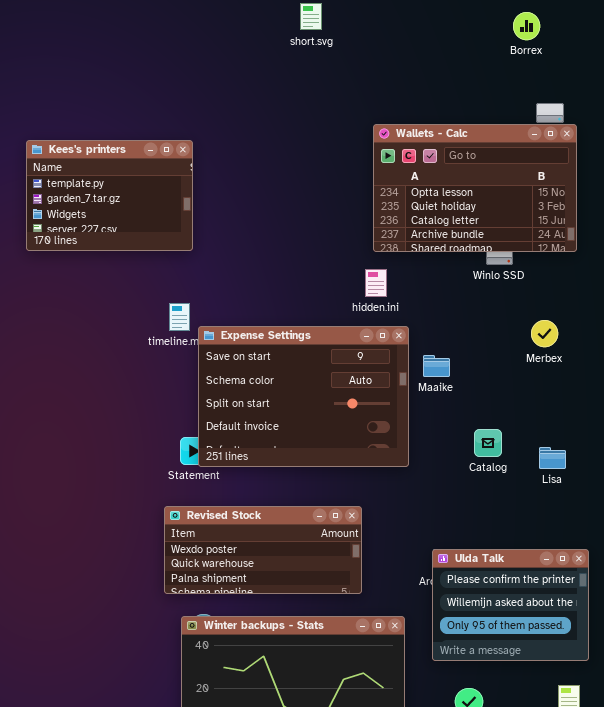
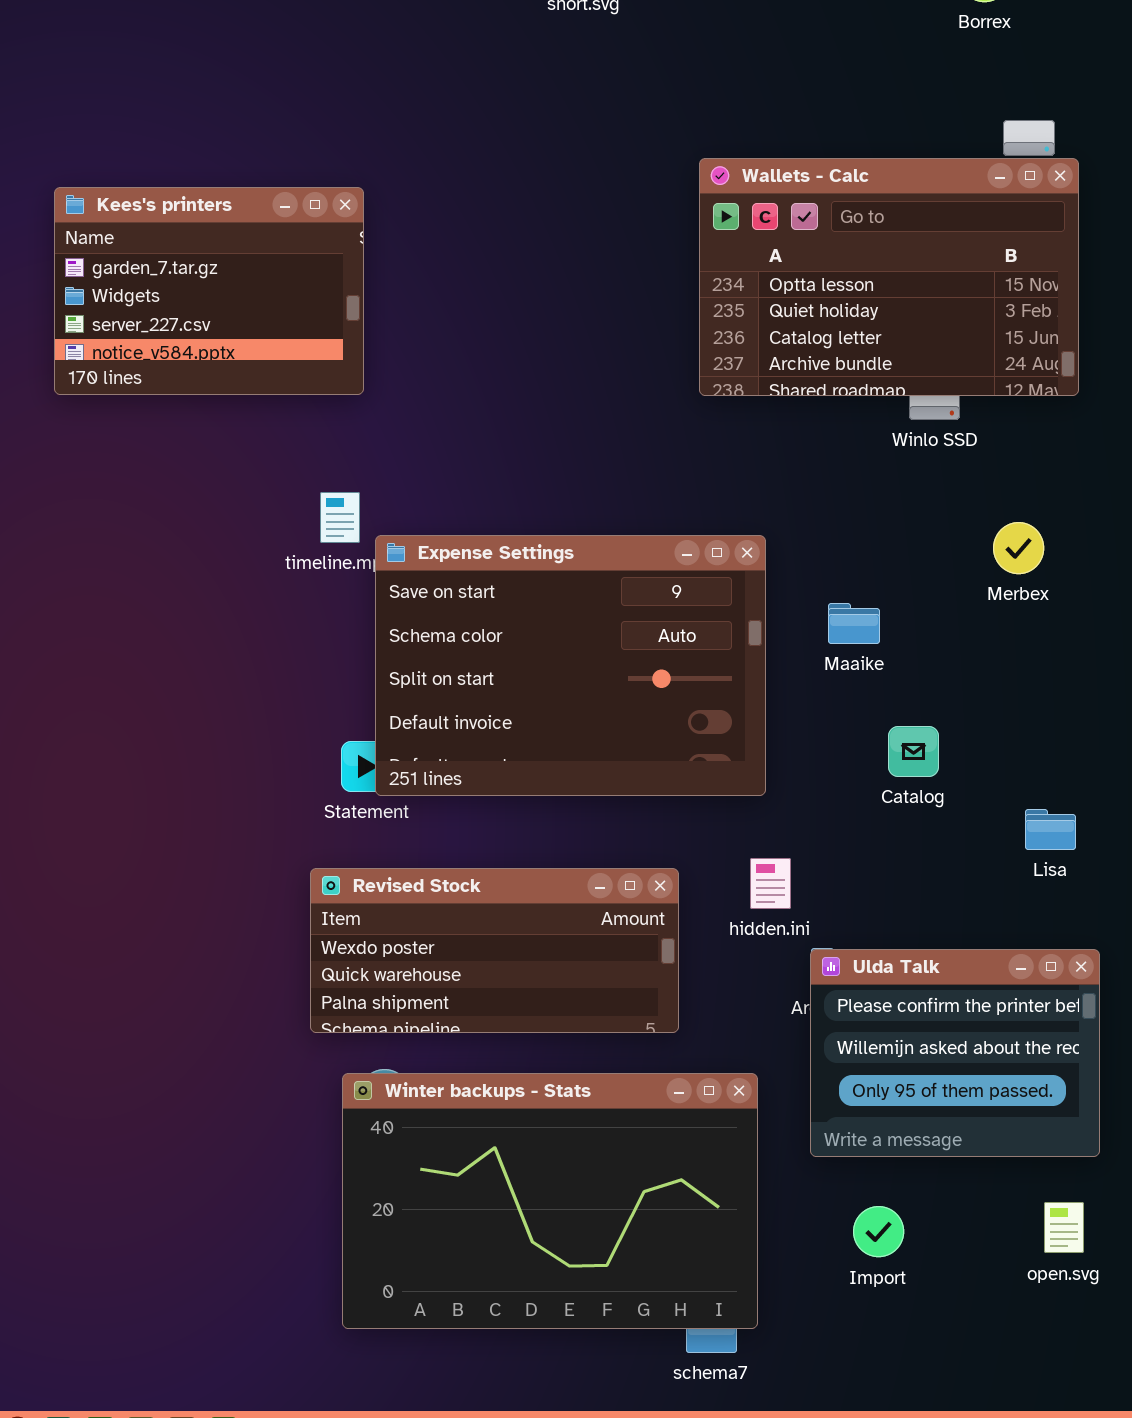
Kees's printers: [26,140,193,251] -> [54,187,364,395], scrolled down 1 row
hidden.ini: [365,269,387,297] -> [750,858,791,909], moved
Maaike: [423,355,450,377] -> [828,603,880,644], moved
Lisa: [539,447,566,469] -> [1025,809,1076,850], moved

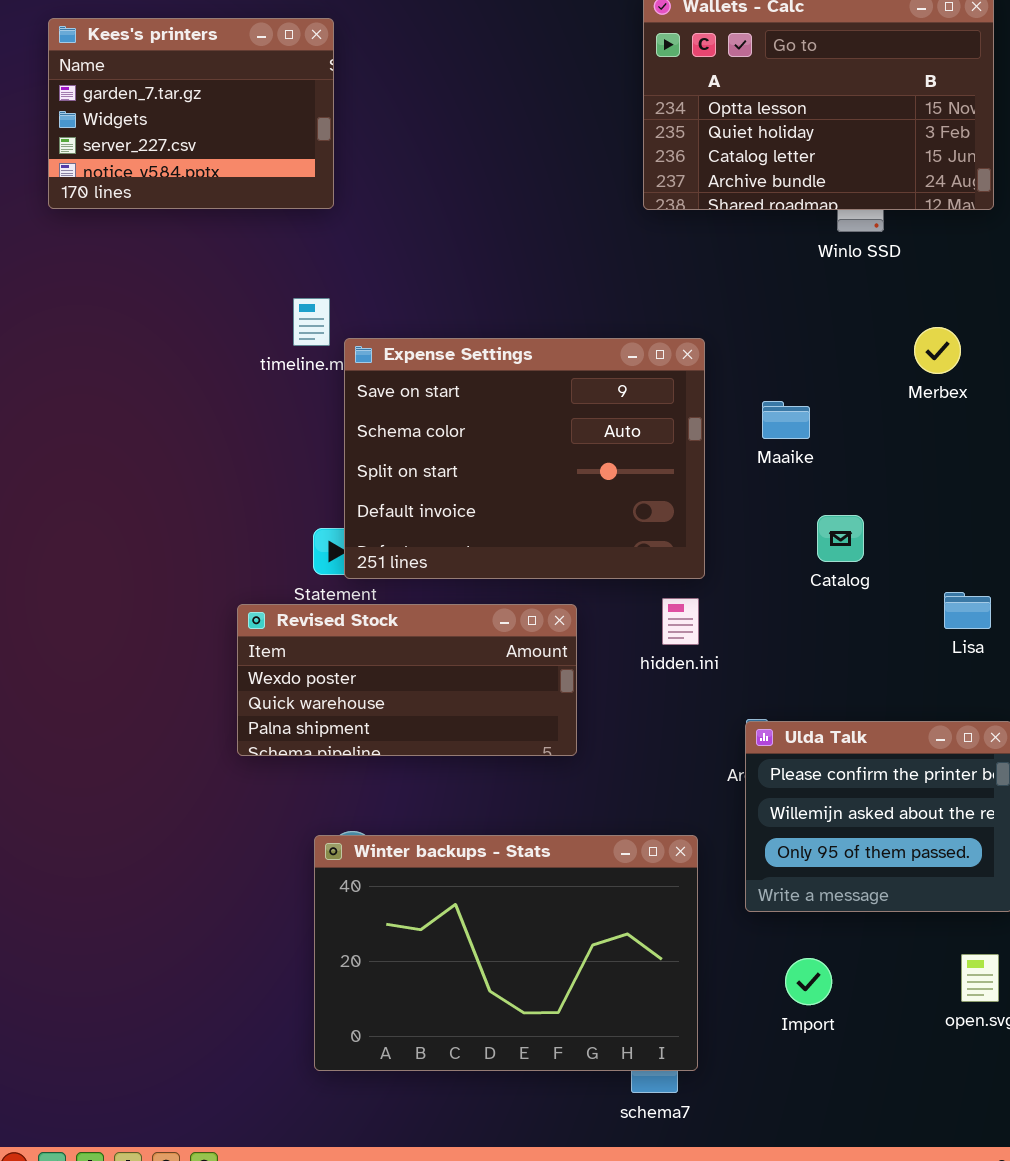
hidden.ini: [750,858,791,909] -> [662,598,699,645], moved
Revised Stock: [310,868,679,1033] -> [237,604,577,756], moved

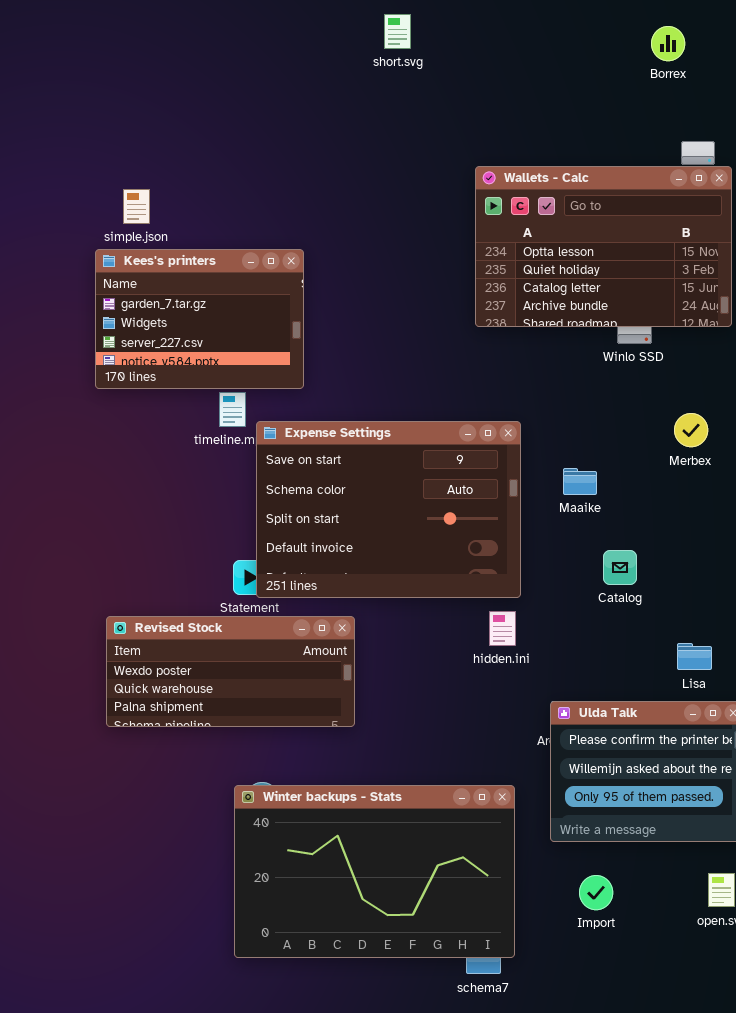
Kees's printers: [48,18,334,209] -> [95,249,304,389], moved
Lisa: [944,592,991,629] -> [677,643,712,670], moved
Revised Stock: [237,604,577,756] -> [106,616,355,727], moved

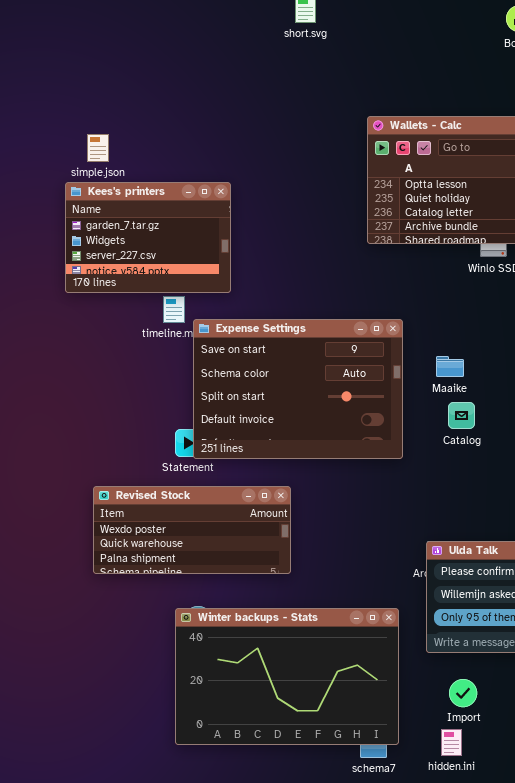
Catalog: [603,550,637,585] -> [448,402,475,429], moved
hidden.ini: [489,611,516,646] -> [441,729,462,756], moved
Revised Stock: [106,616,355,727] -> [93,486,291,574], moved

